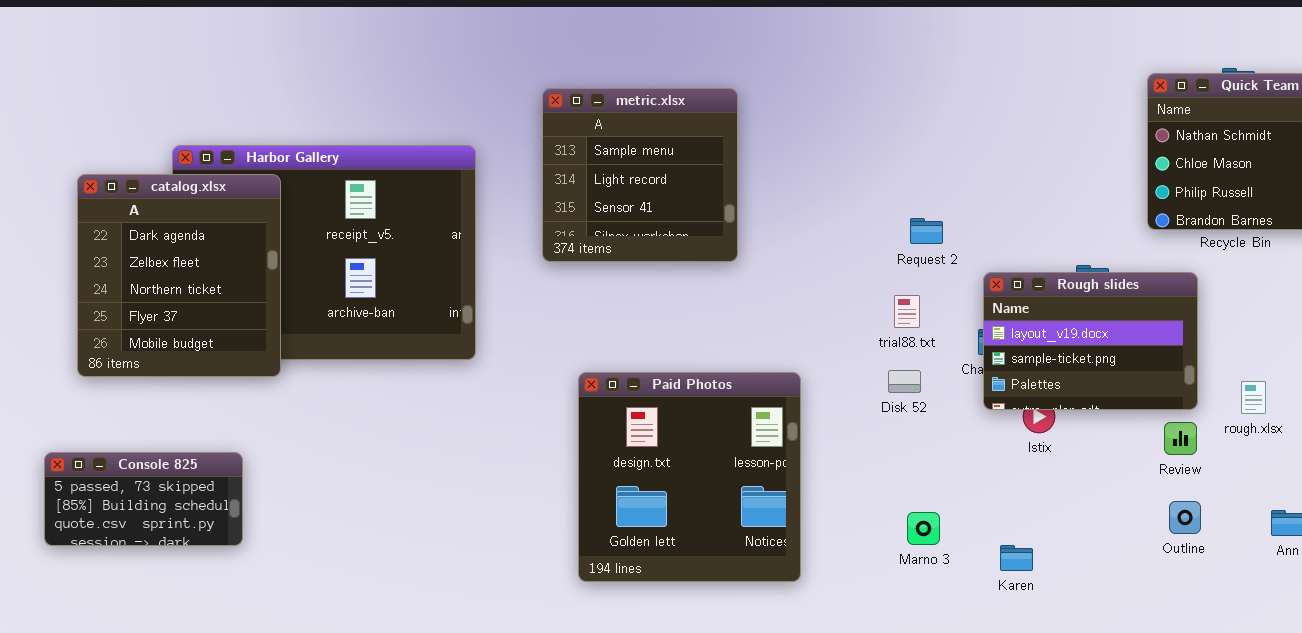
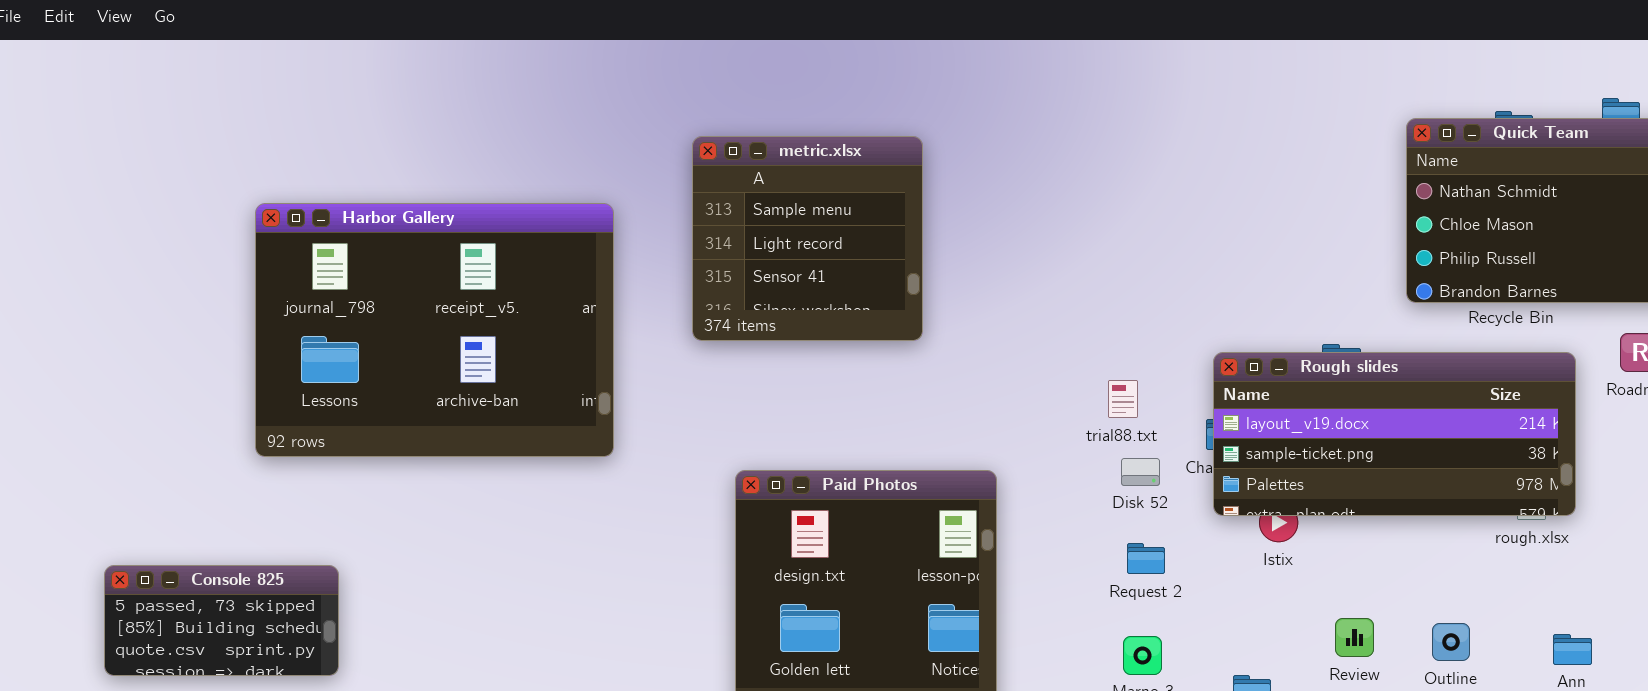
catalog.xlsx: [77,174,281,377] -> none, closed
Request 2: [910,218,943,244] -> [1127,543,1165,574], moved
Rough slides: [983,272,1198,410] -> [1213,352,1576,516], resized
Disk 52: [888,370,921,393] -> [1121,458,1160,486], moved
Review: [1164,422,1197,455] -> [1335,618,1374,657], moved

